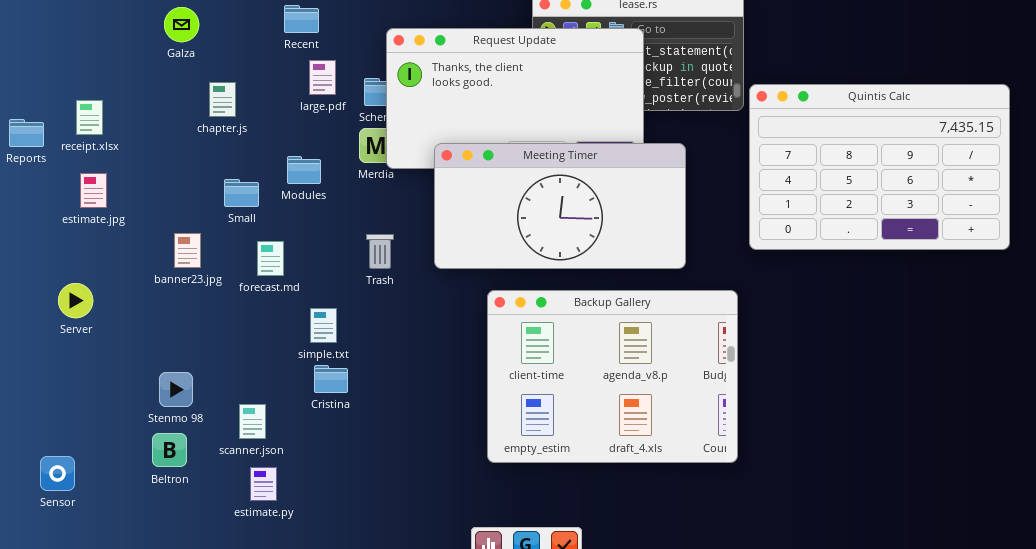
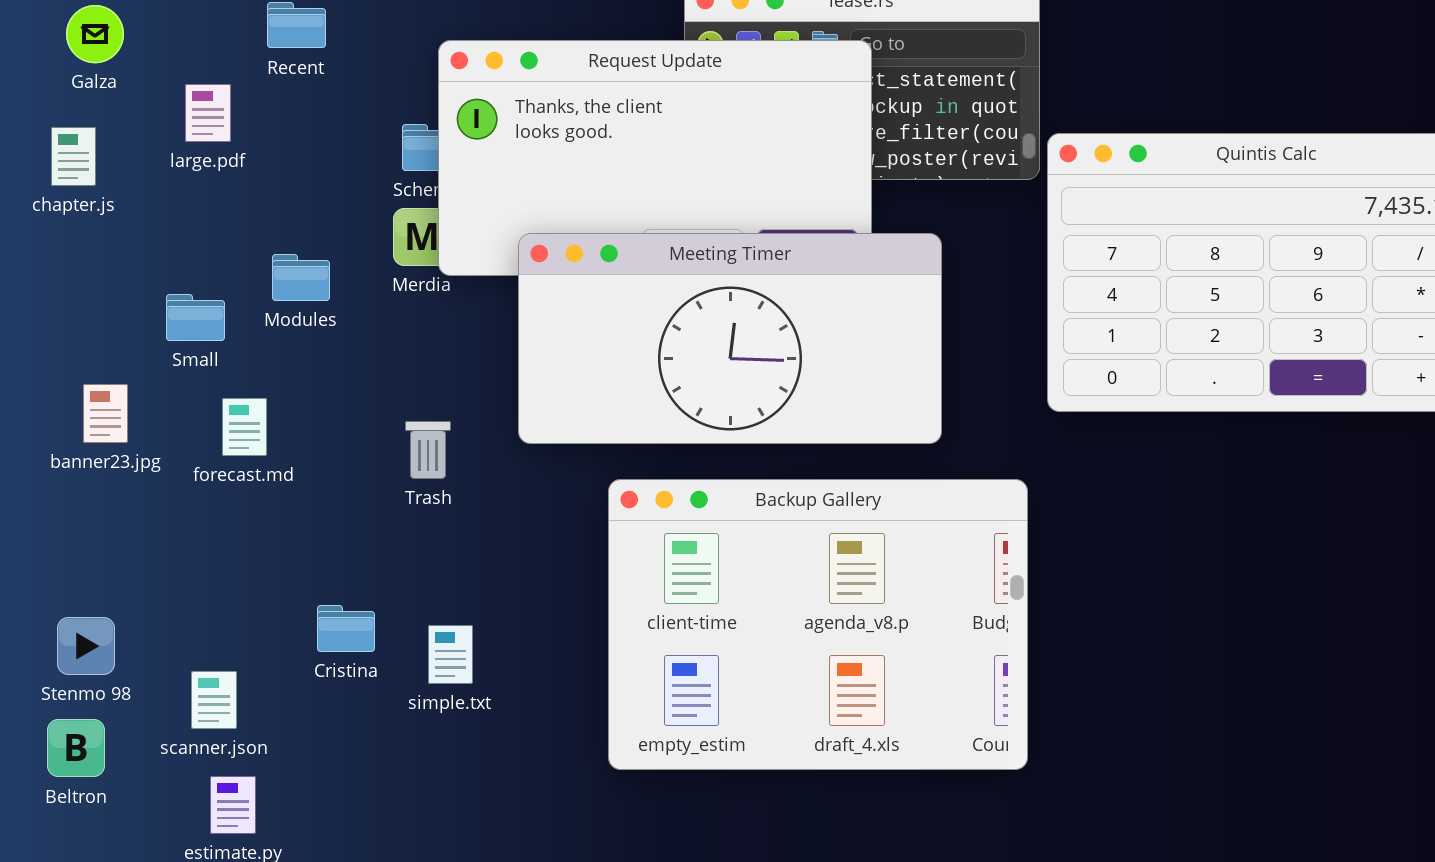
large.pdf: [309,60,336,95] -> [185,84,231,142], moved
chapter.js: [209,82,236,117] -> [51,127,96,186], moved
Trash: [366,234,394,269] -> [405,421,451,479], moved
simple.txt: [310,308,337,343] -> [428,625,473,684], moved

